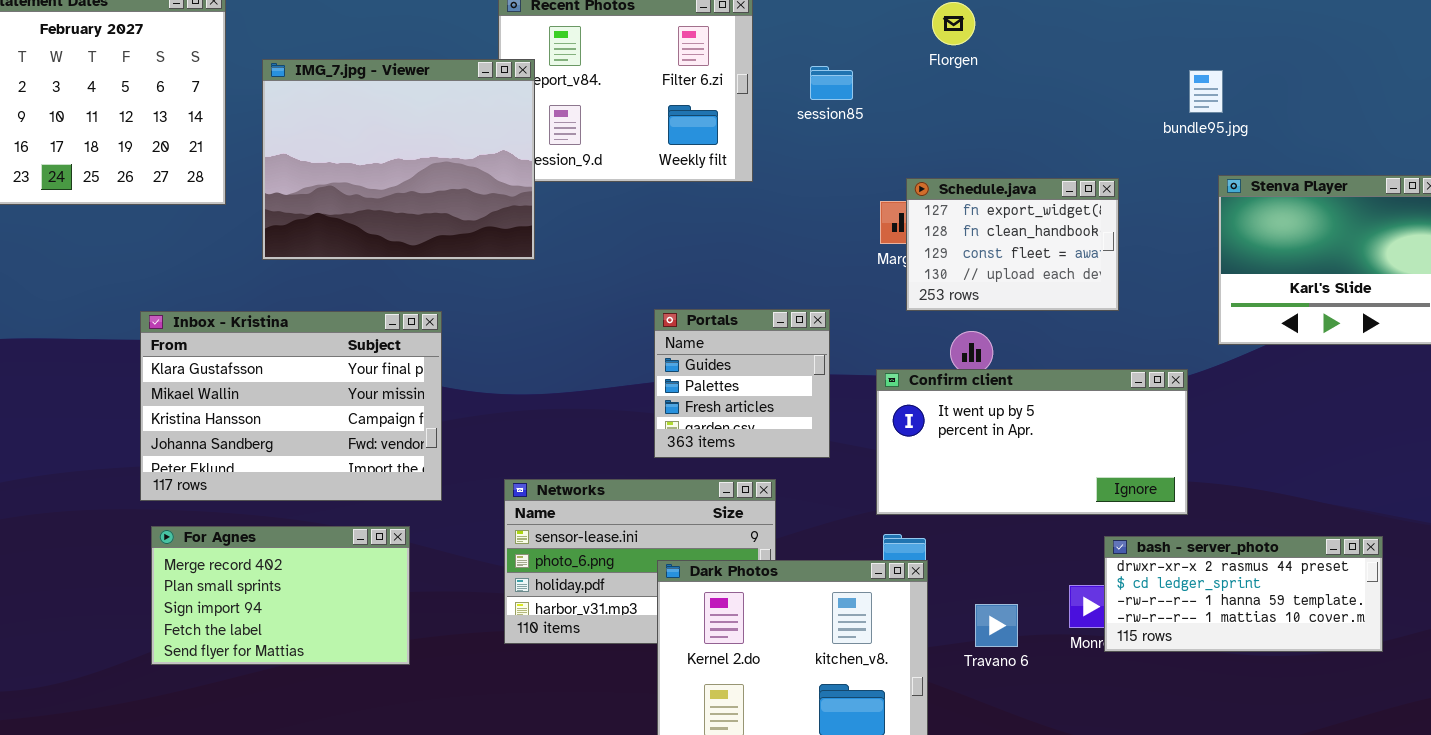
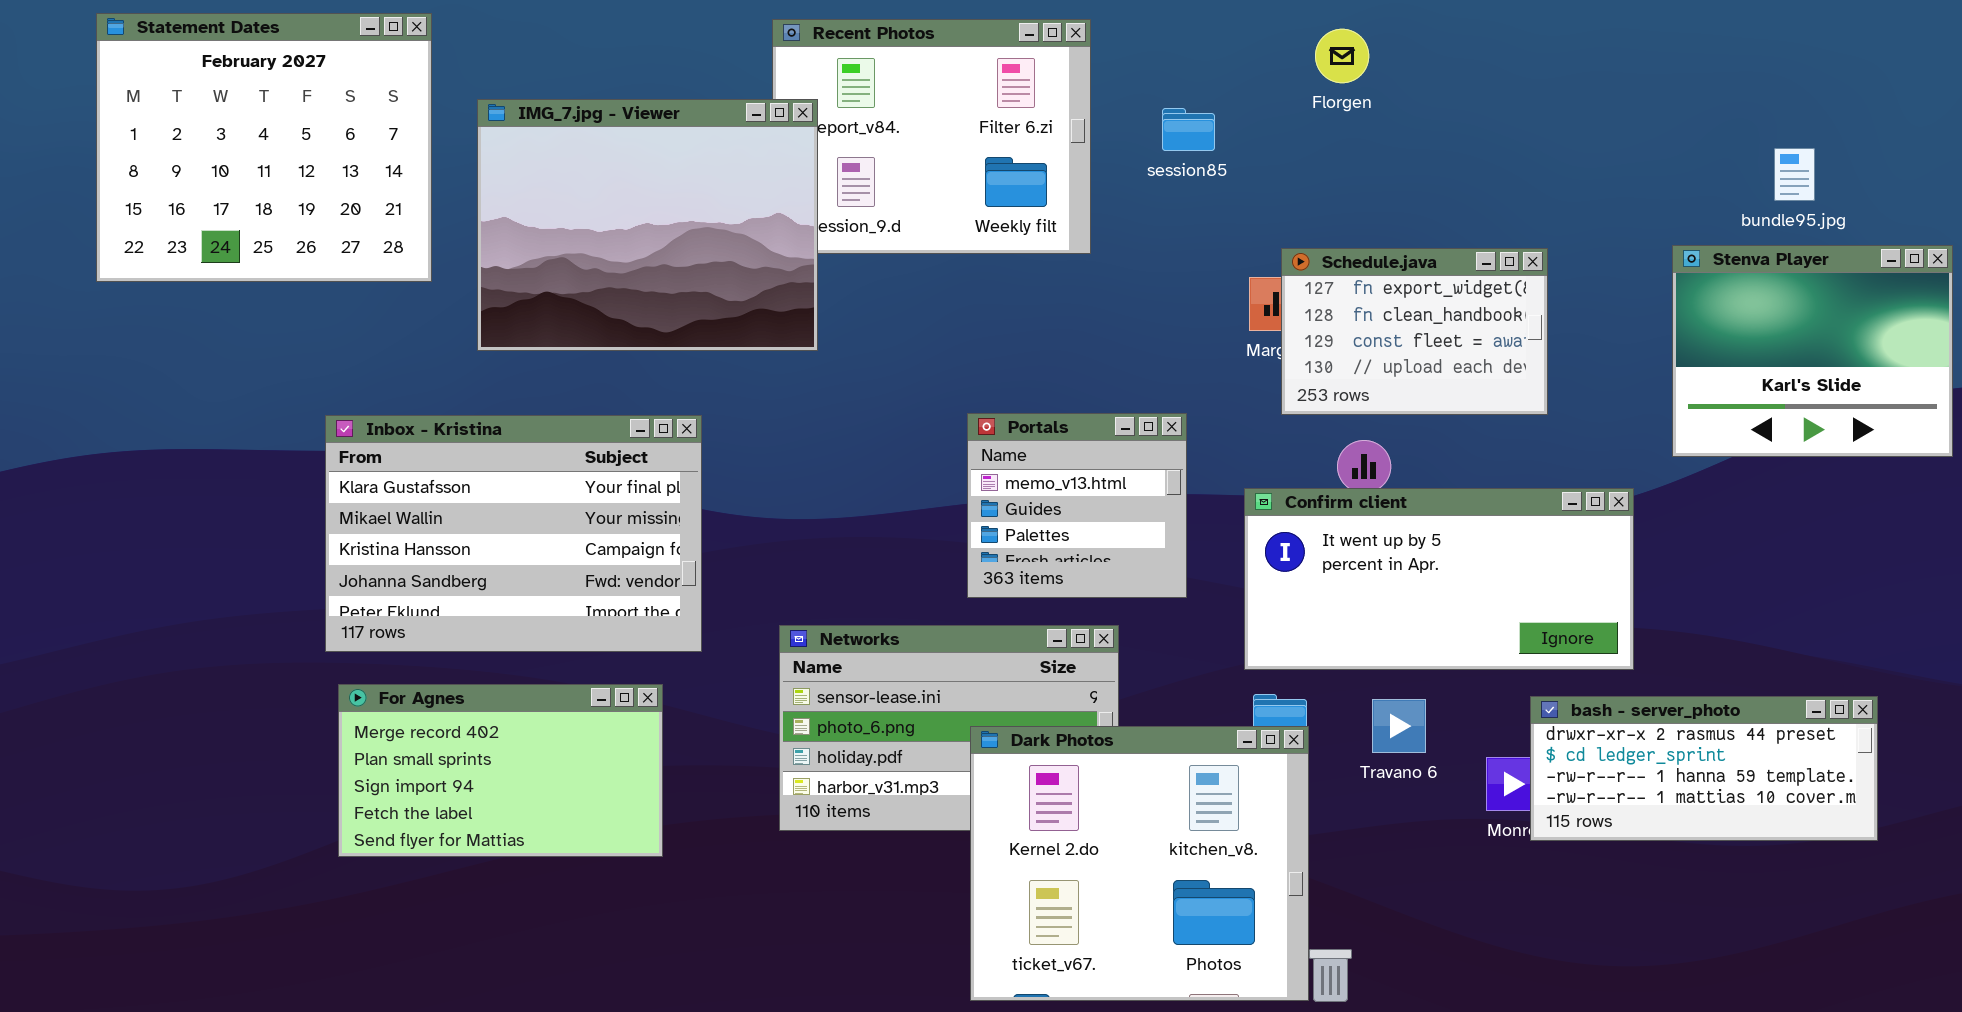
bundle95.jpg: [1189,70,1223,113] -> [1774,148,1815,201], moved
Portals: [654,309,830,458] -> [967,413,1187,598], scrolled up 1 row
Travano 6: [975,604,1018,647] -> [1372,699,1426,753], moved

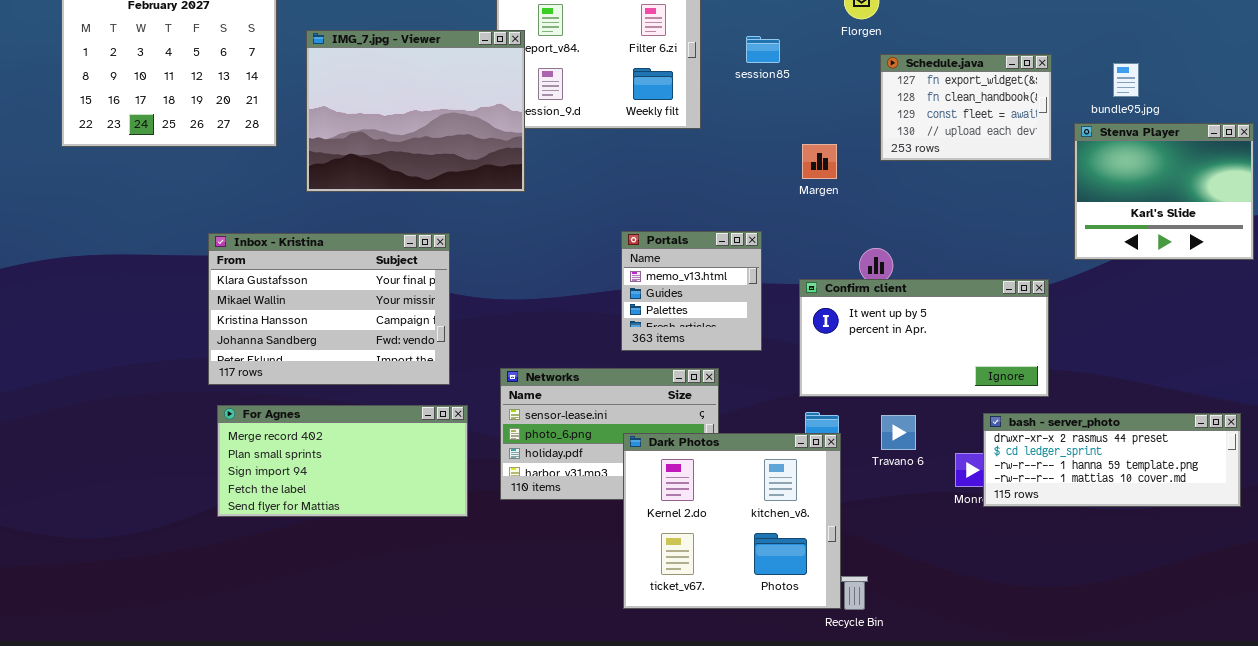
bundle95.jpg: [1774,148,1815,201] -> [1113,63,1139,97], moved
Schedule.java: [1281,248,1548,415] -> [880,54,1052,161], moved
For Agnes: [338,684,663,857] -> [217,405,468,517], resized
bash - server_photo: [1530,696,1878,841] -> [983,413,1241,507], resized

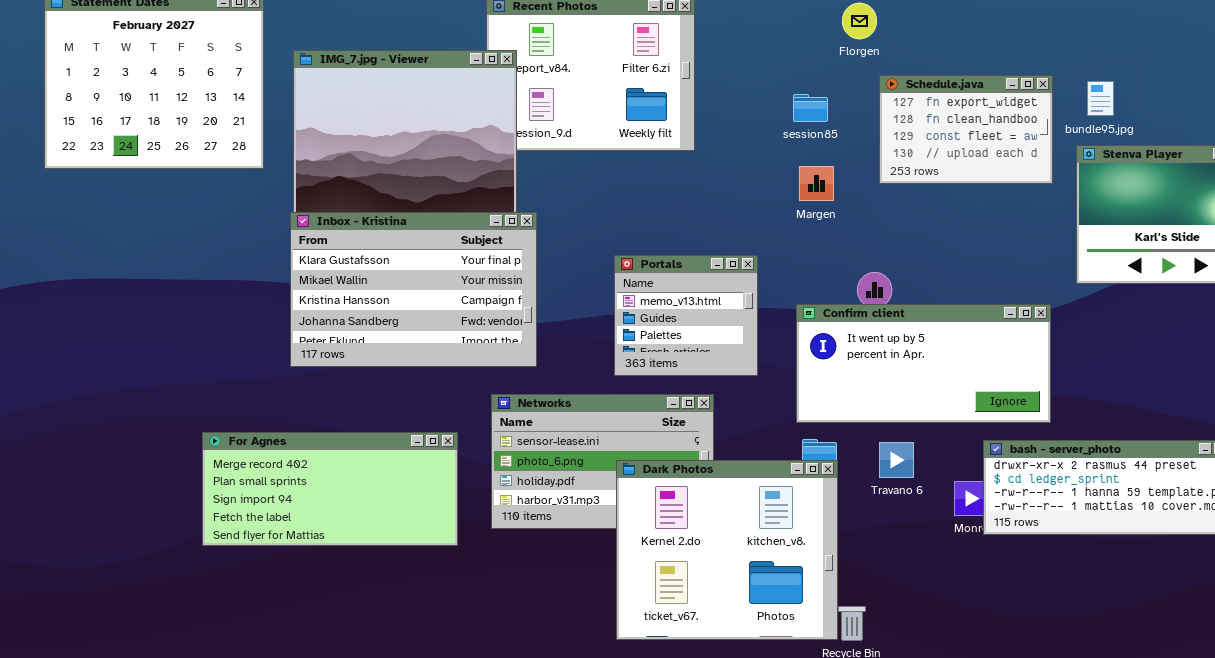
session85: [746,36,780,63] -> [793,94,828,122], moved
bundle95.jpg: [1113,63,1139,97] -> [1087,81,1114,116], moved
Inbox - Kristina: [208,233,450,385] -> [290,212,537,367], moved

